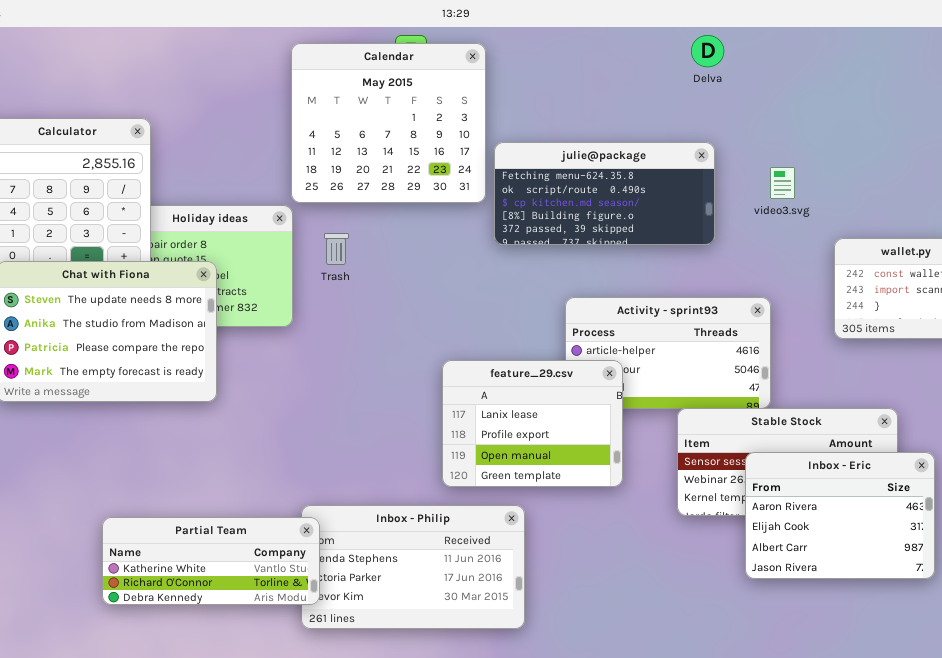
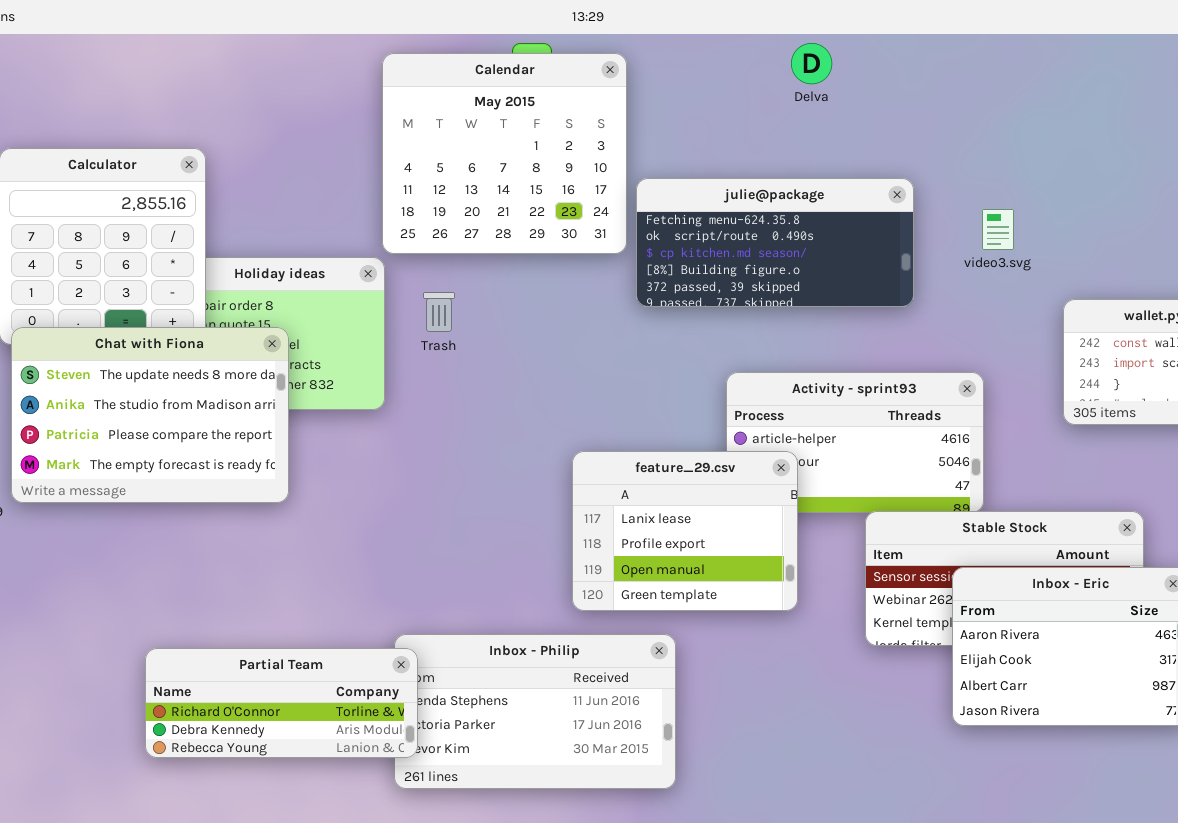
Delva: [691,35,724,67] -> [791,43,832,84], moved
Partial Team: [102,517,320,605] -> [145,648,418,758], scrolled down 1 row

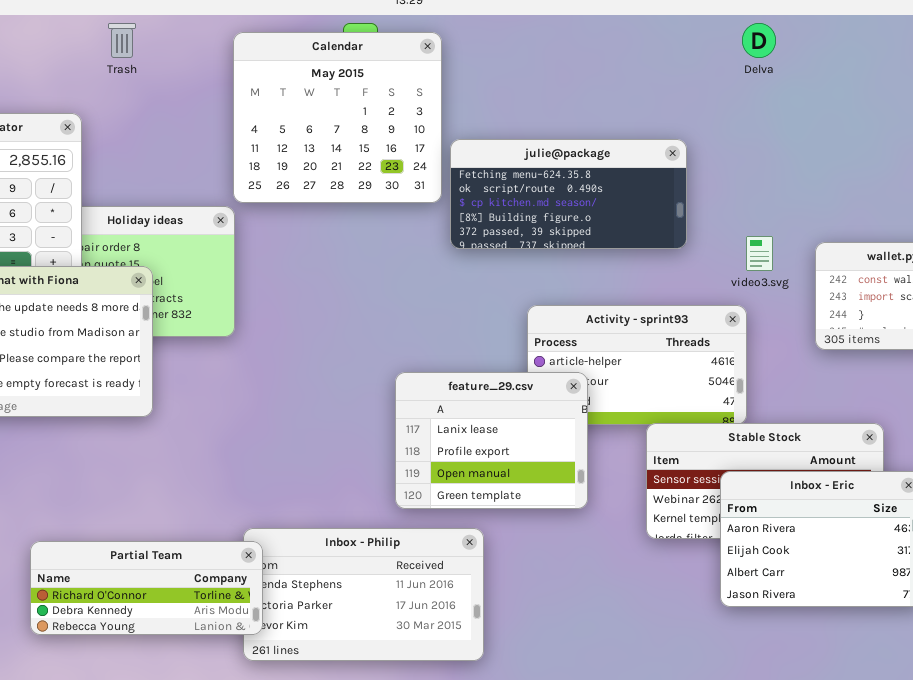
Delva: [791,43,832,84] -> [742,23,776,58], moved
video3.svg: [982,209,1014,250] -> [746,236,773,271], moved
Trash: [423,292,455,332] -> [108,23,136,58], moved

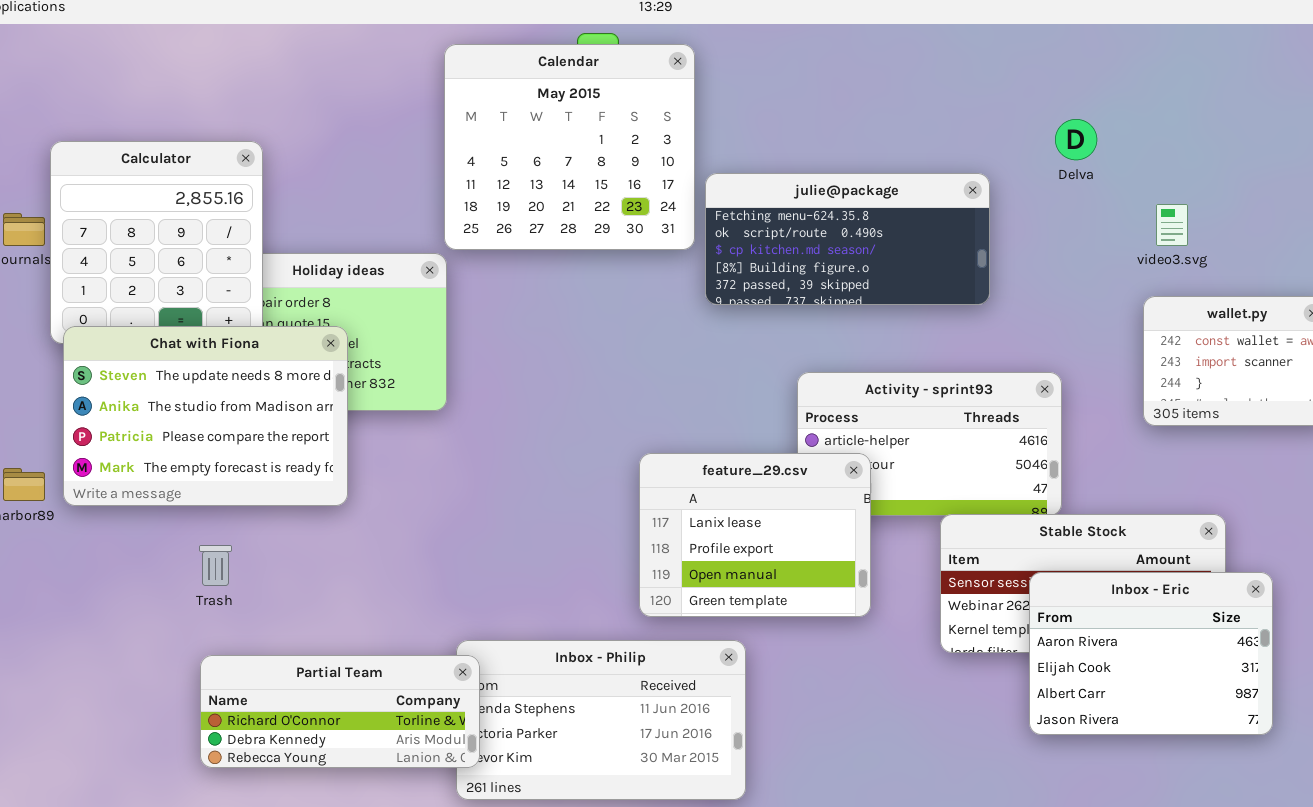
Trash: [108,23,136,58] -> [199,545,232,586], moved
Delva: [742,23,776,58] -> [1055,119,1097,160], moved
video3.svg: [746,236,773,271] -> [1156,204,1188,246], moved

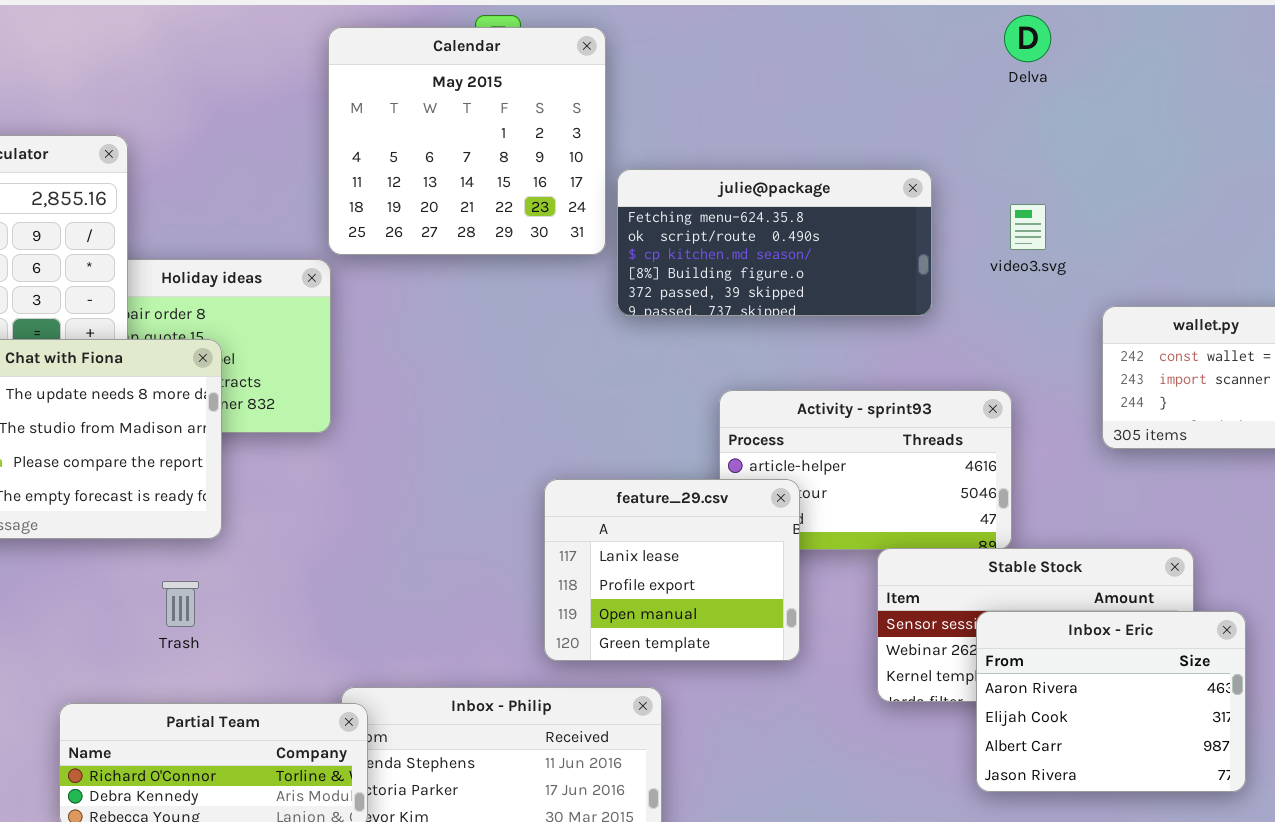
Delva: [1055,119,1097,160] -> [1004,15,1051,62], moved
video3.svg: [1156,204,1188,246] -> [1010,204,1046,250], moved
Trash: [199,545,232,586] -> [162,581,199,627], moved

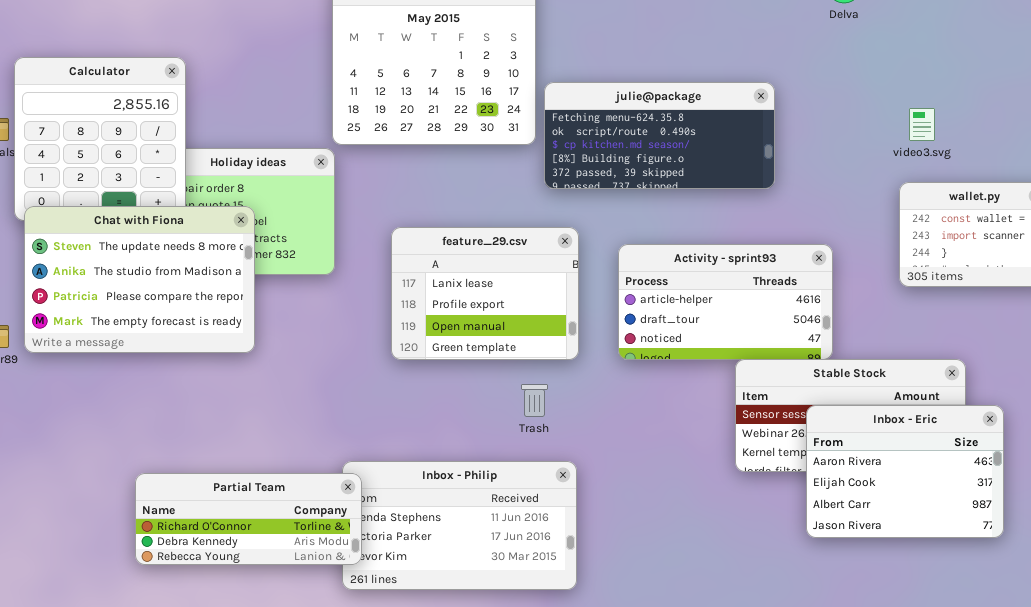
video3.svg: [1010,204,1046,250] -> [909,108,935,141], moved
feature_29.csv: [544,479,800,661] -> [391,227,579,360], moved
Trash: [162,581,199,627] -> [521,384,548,417], moved

